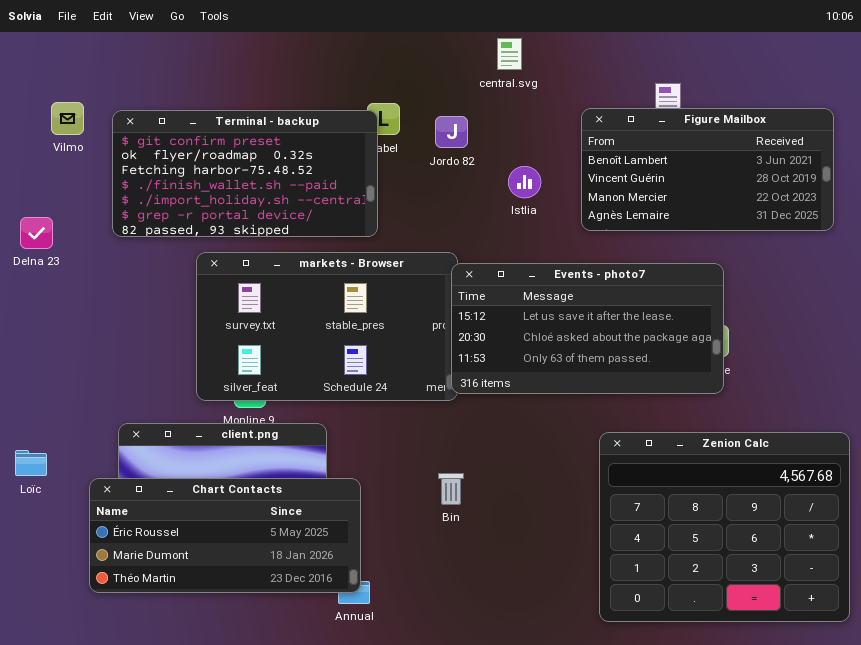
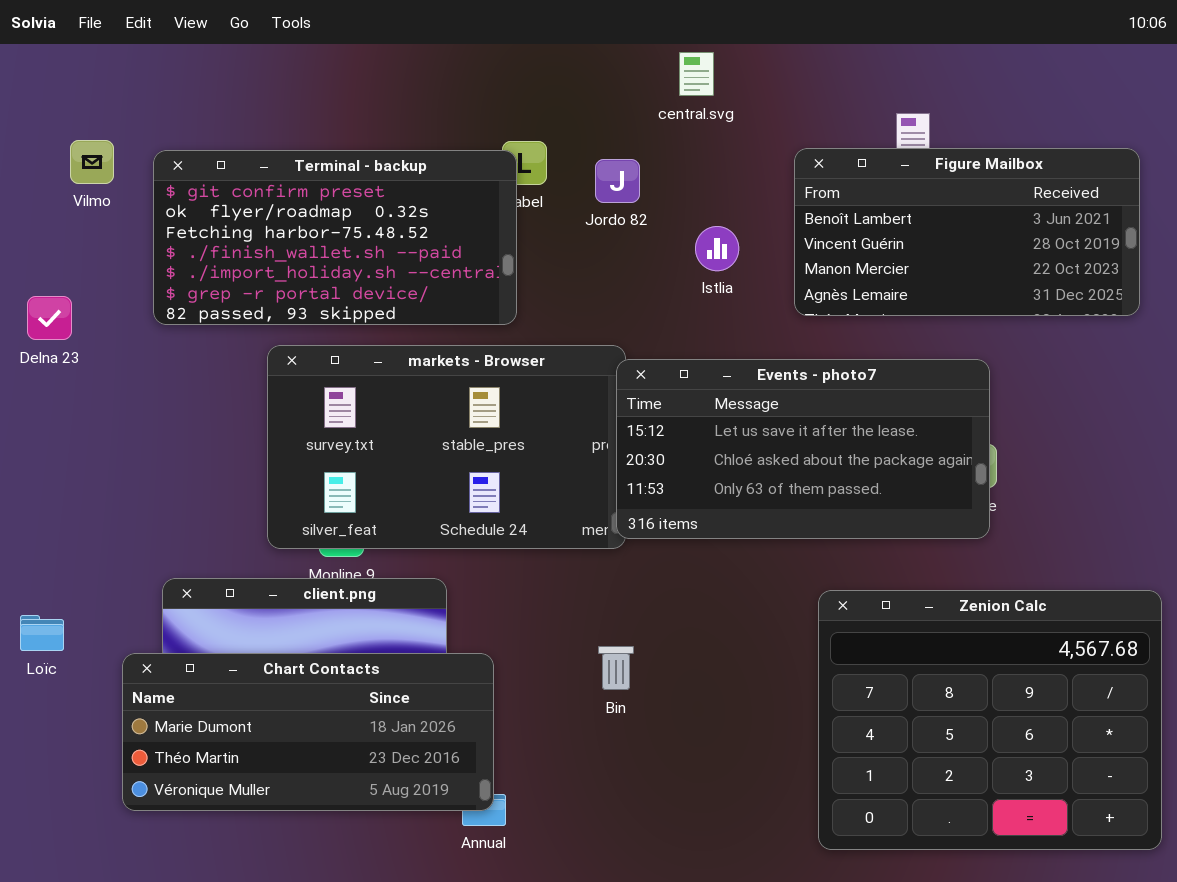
Chart Contacts: [89,478,361,593] -> [122,653,494,811], scrolled down 1 row

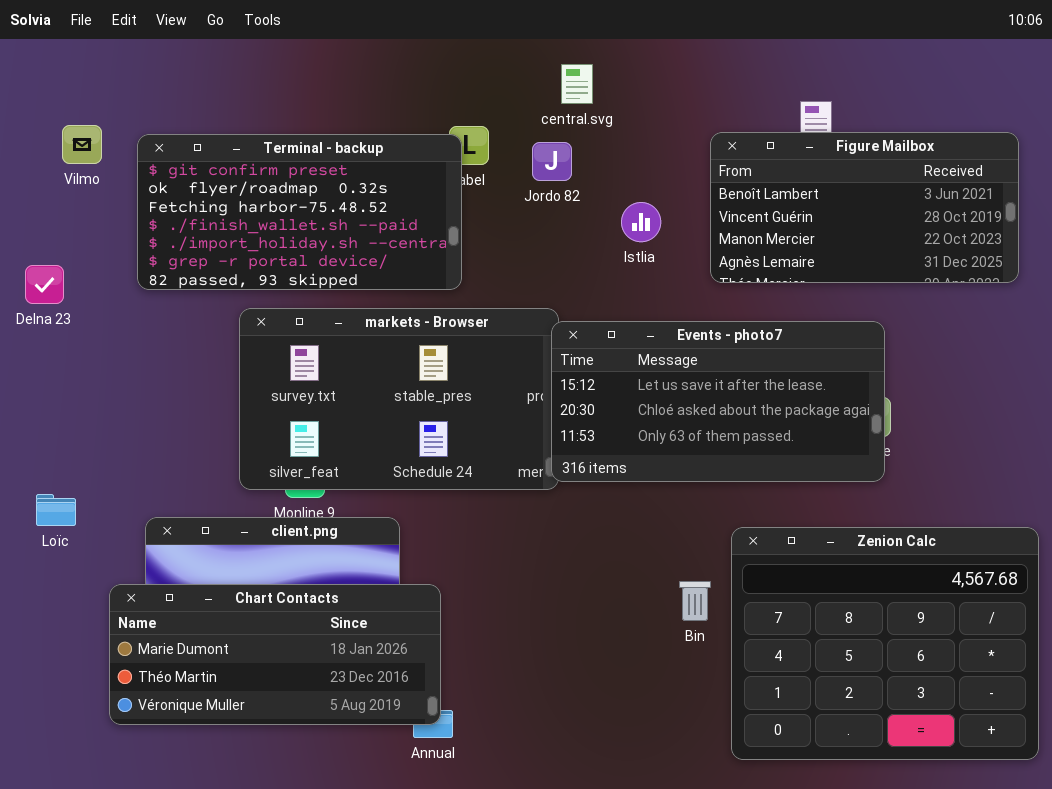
central.svg: [679,52,714,96] -> [561,64,593,104], moved
Loïc: [20,615,64,651] -> [36,494,76,526], moved
Bin: [598,646,634,690] -> [679,581,711,621], moved

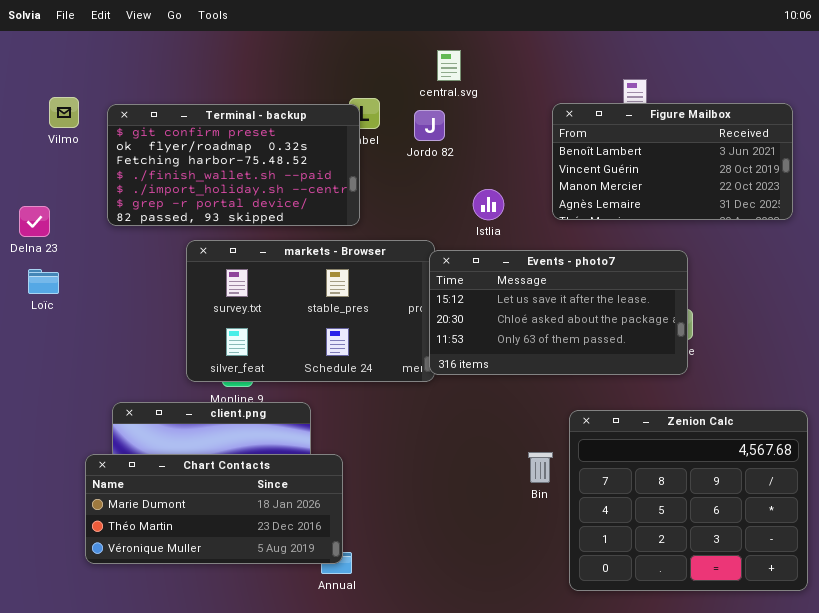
Istlia: [621,202,661,242] -> [473,189,504,220], moved
Loïc: [36,494,76,526] -> [28,269,59,294], moved

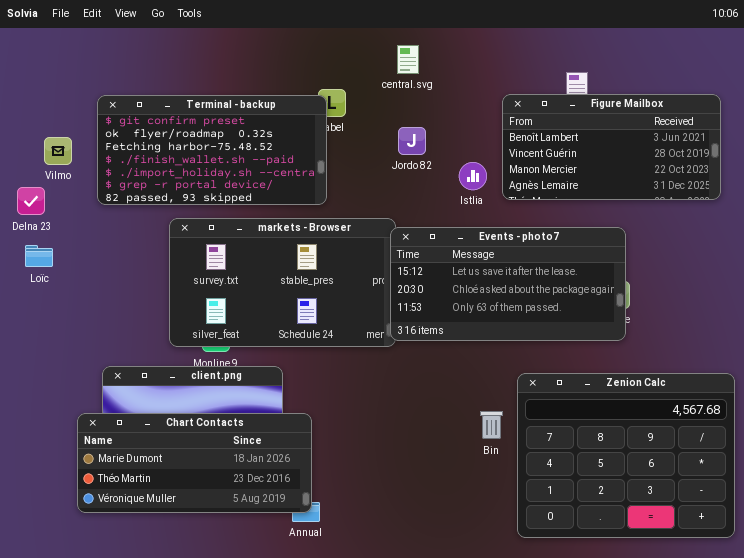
Vilmo: [49,97,79,128] -> [44,137,72,165], moved
Jordo 82: [414,110,445,141] -> [398,127,426,155], moved
Istlia: [473,189,504,220] -> [459,162,487,190], moved

